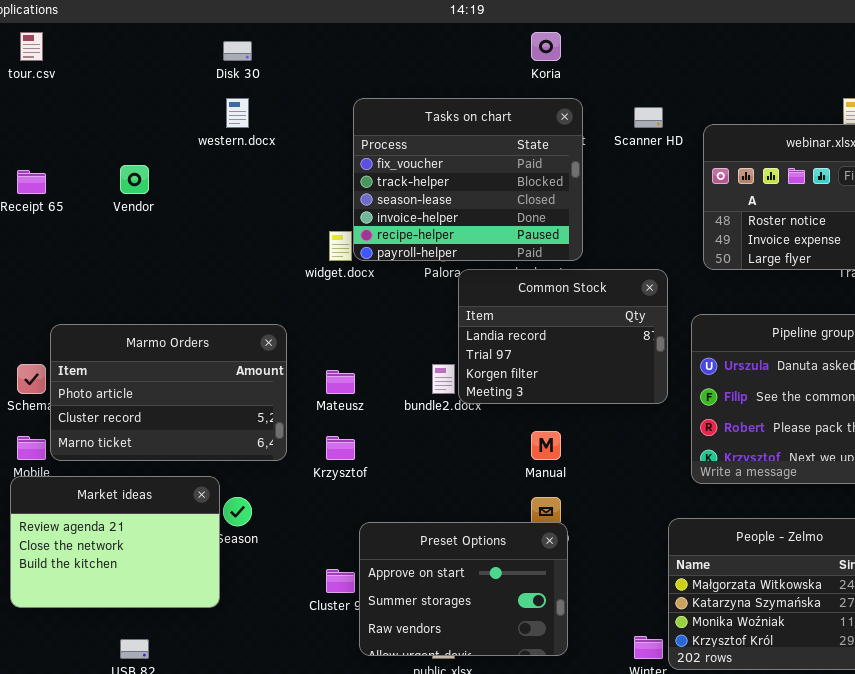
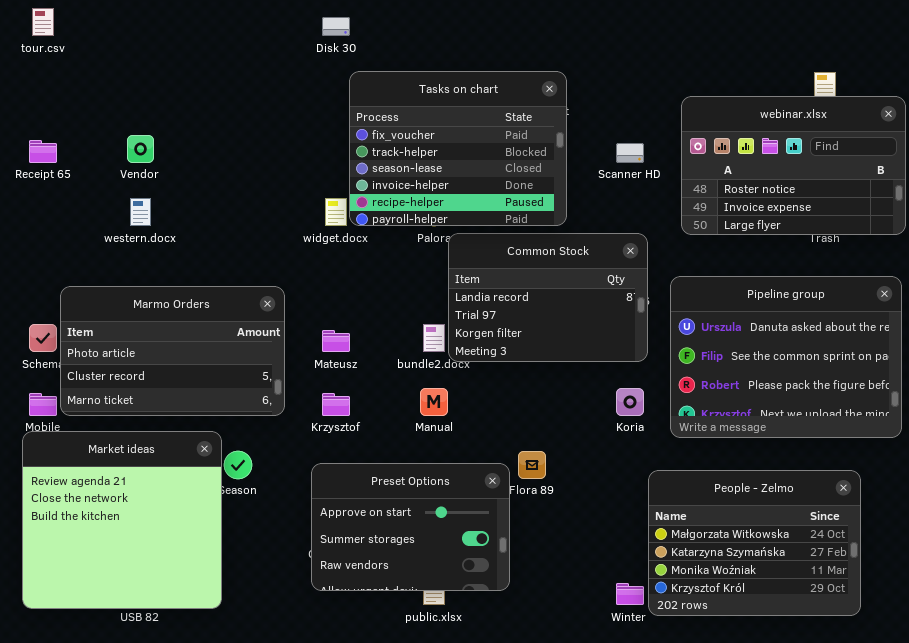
Koria: [531,32,561,61] -> [616,388,644,416], moved
Disk 30: [223,41,252,61] -> [322,17,350,36], moved
western.docx: [226,98,249,128] -> [130,198,151,226], moved
Scanner HD: [634,107,663,128] -> [616,143,644,163], moved
Manual: [531,431,561,460] -> [420,388,448,416], moved
Market ideas: [10,476,220,608] -> [22,431,222,609], resized
Preset Options: [359,522,568,656] -> [311,463,510,591], moved

